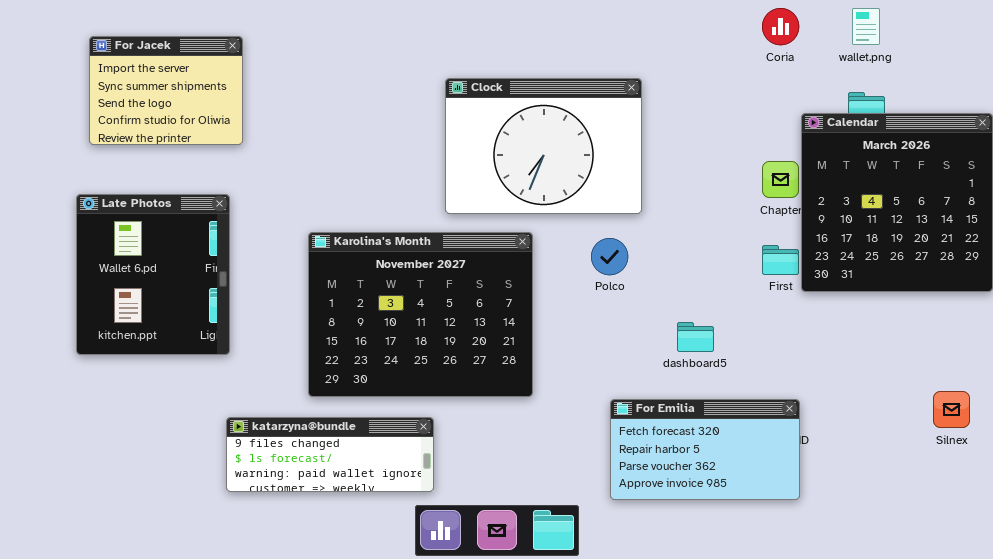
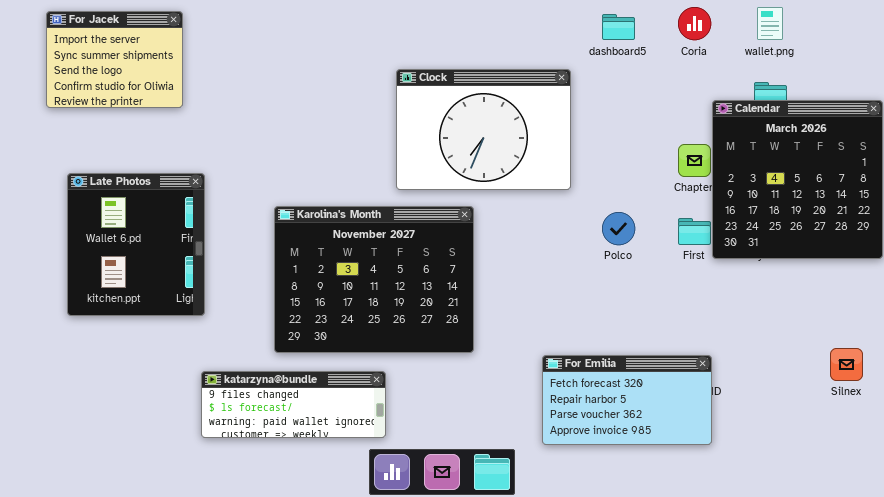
For Jacek: [89,36,243,145] -> [46,11,183,108], moved
Polco: [591,238,628,275] -> [602,212,635,245], moved
dashboard5: [677,322,714,352] -> [602,14,635,40], moved

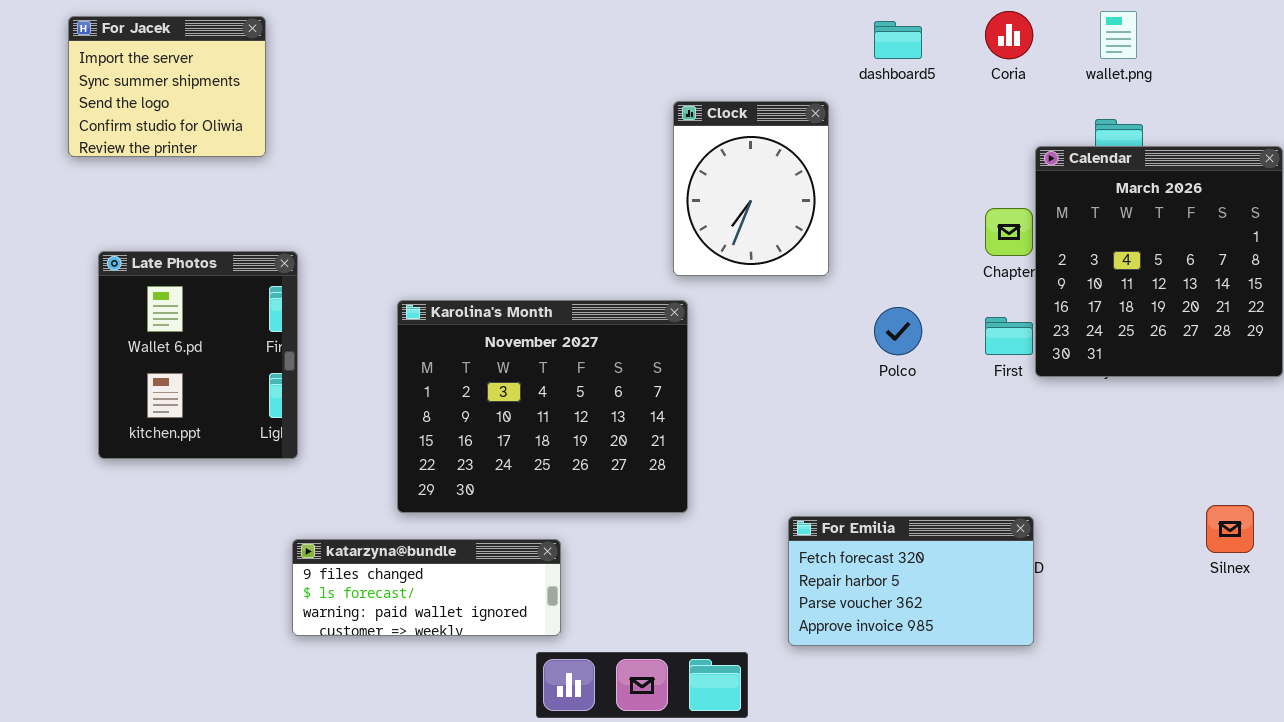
Clock: [396,69,571,190] -> [673,101,829,276], resized

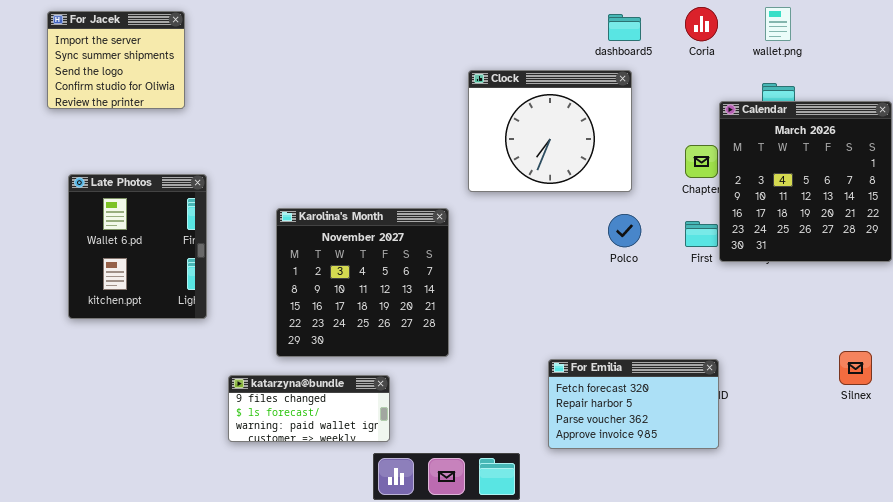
Clock: [673,101,829,276] -> [468,70,632,192], resized
Karolina's Month: [397,300,688,513] -> [276,208,449,357], resized
katarzyna@bundle: [292,539,561,636] -> [228,375,390,442], resized

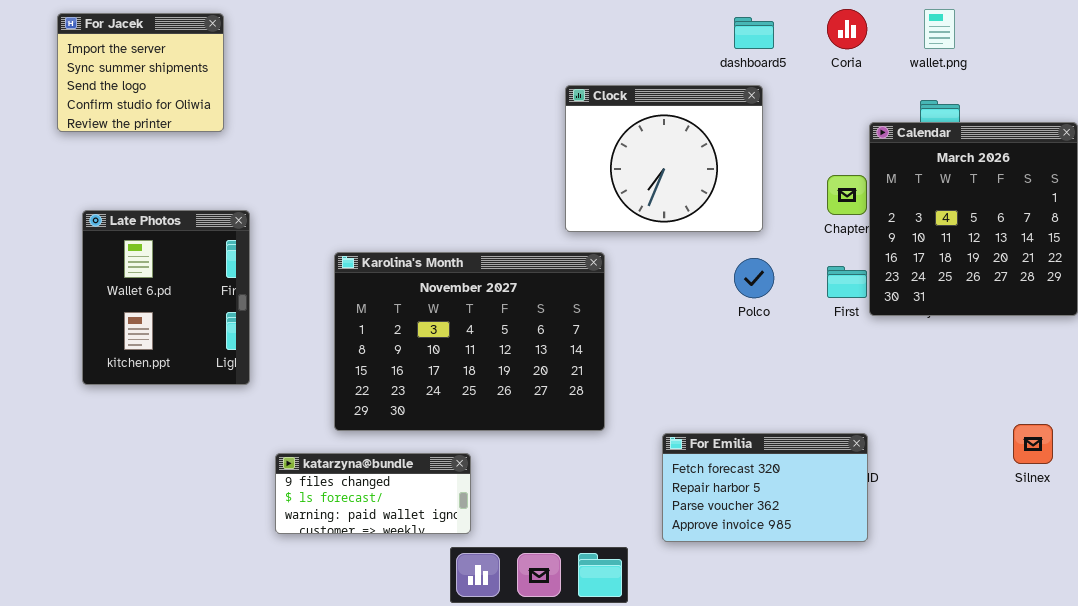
Karolina's Month: [276,208,449,357] -> [334,252,605,431], resized

